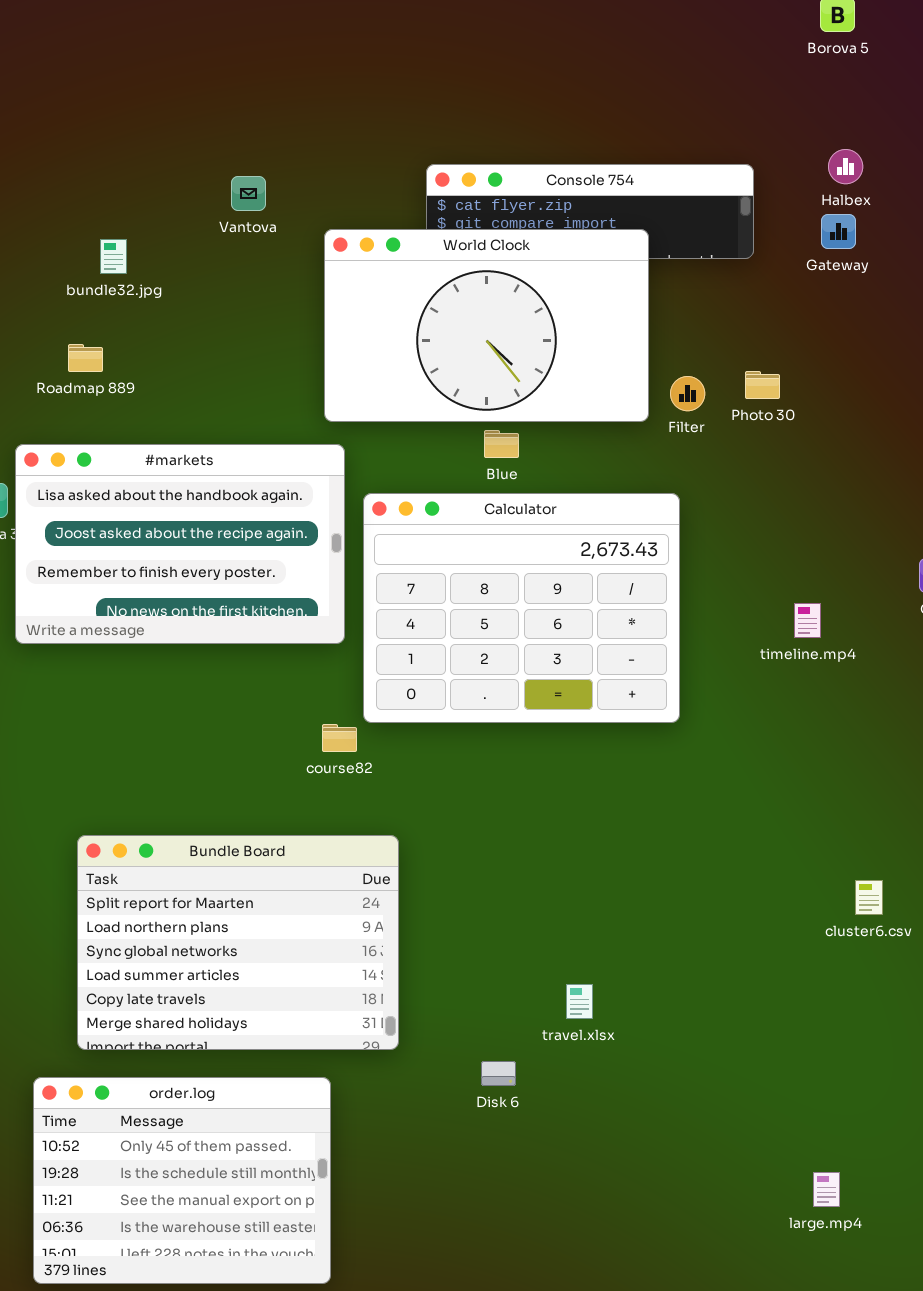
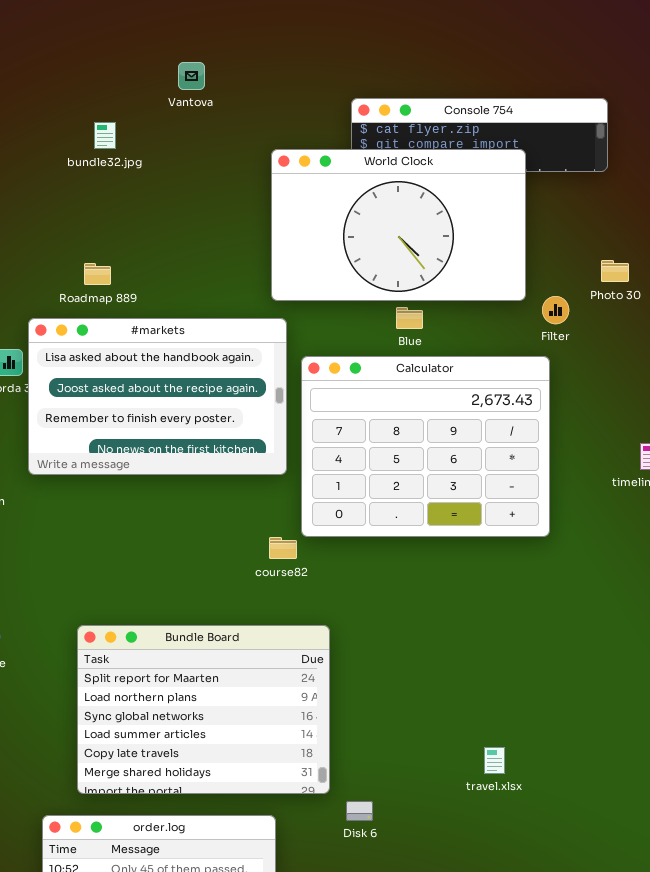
Vantova: [231,176,266,211] -> [178,62,205,90], moved
bundle32.jpg: [100,239,127,274] -> [94,122,116,149], moved
Roadmap 889: [68,344,103,372] -> [84,263,111,285], moved
Filter: [670,376,705,411] -> [542,296,569,324], moved
travel.xlsx: [566,984,593,1019] -> [484,747,505,774], moved
Disk 6: [481,1061,516,1086] -> [346,801,373,821], moved

